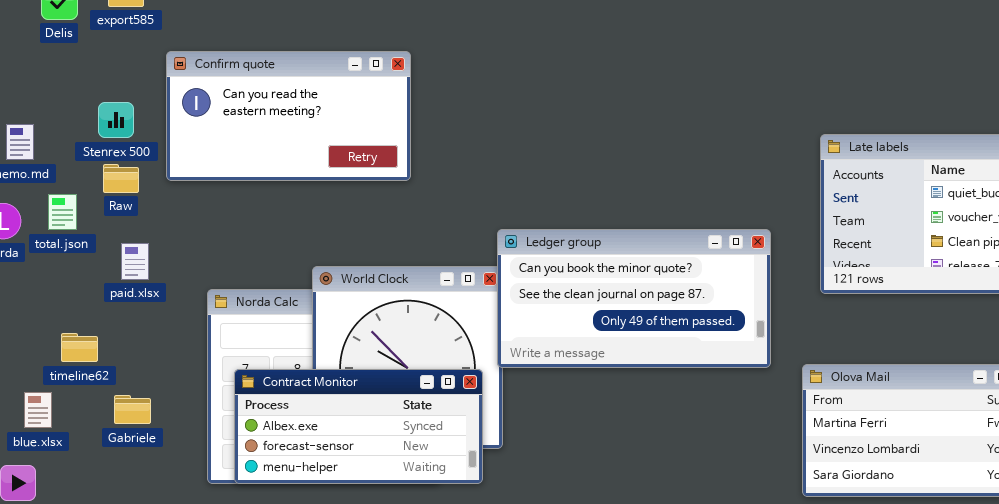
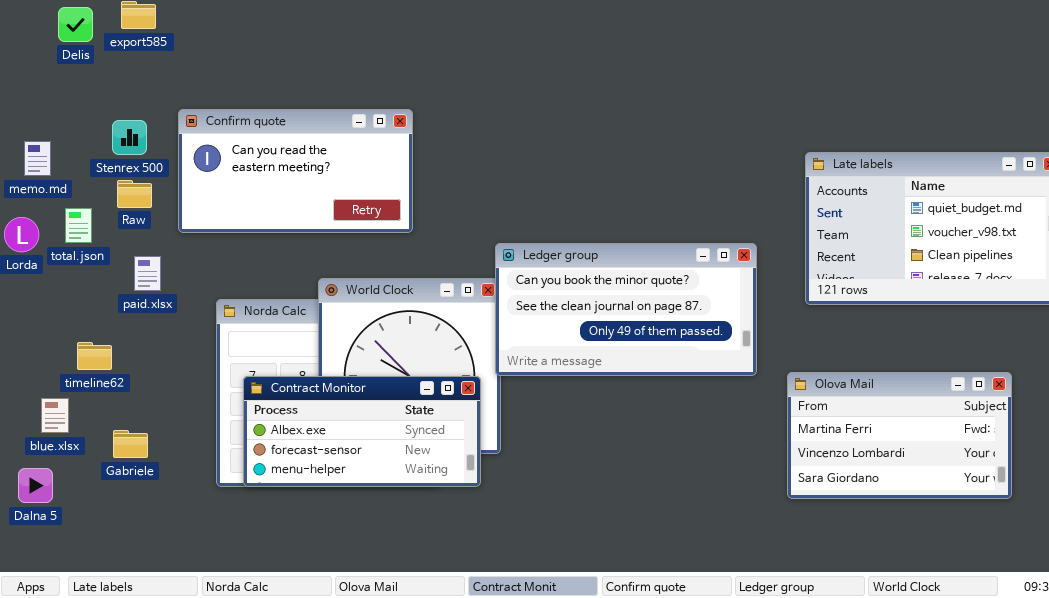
Confirm quote: [166,51,411,181] -> [178,109,413,233], moved
Gabriele: [114,395,151,424] -> [113,430,148,458], moved

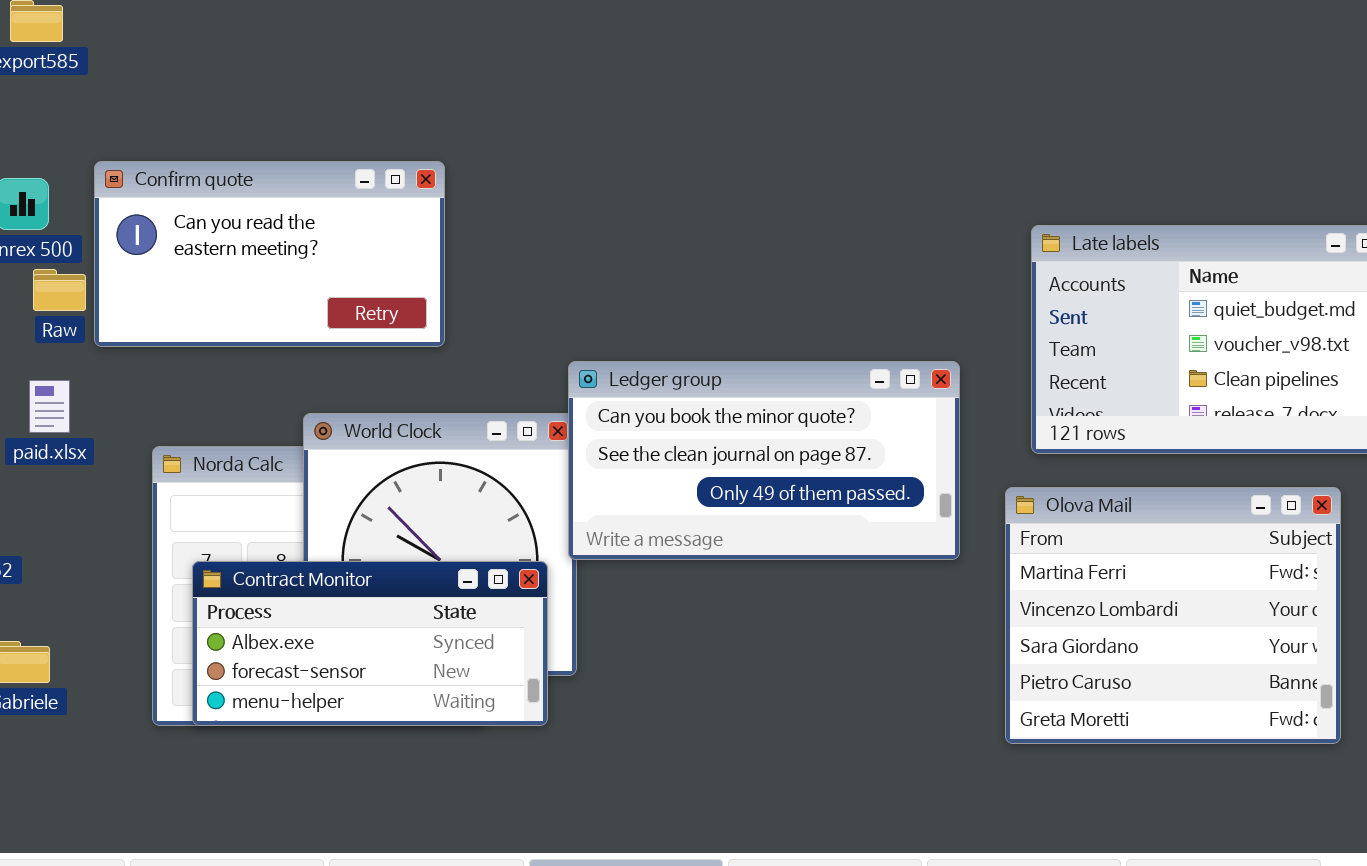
Raw: [117,180,152,208] -> [33,269,86,311], moved
Olova Mail: [787,372,1012,499] -> [1005,487,1341,744], resized

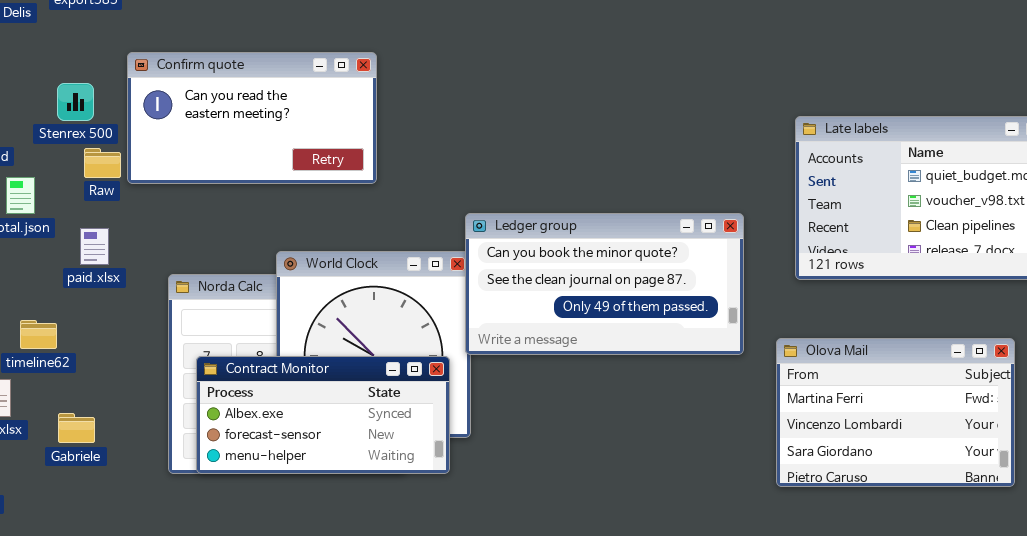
Confirm quote: [94,161,445,347] -> [127,52,377,184], moved
Olova Mail: [1005,487,1341,744] -> [776,338,1015,487], resized

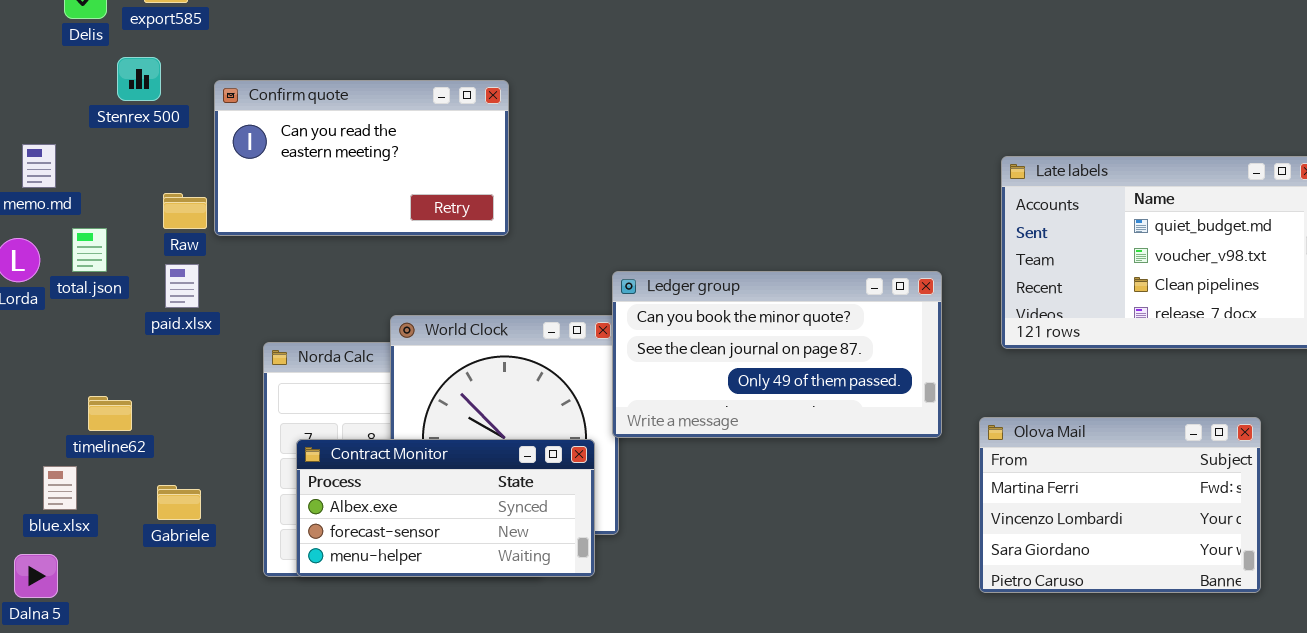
Stenrex 500: [57,83,94,121] -> [117,57,161,101], moved
paid.xlsx: [80,228,109,265] -> [165,264,199,308], moved
Gabriele: [58,413,95,443] -> [157,485,201,520], moved

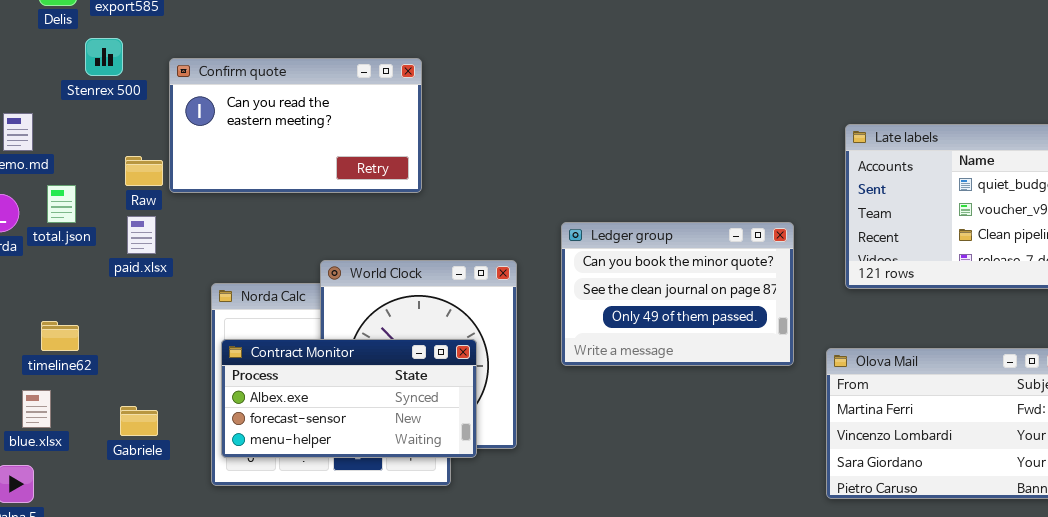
Ledger group: [612,271,942,438] -> [561,222,794,366], resized
timeline62: [88,396,132,431] -> [41,321,79,351], moved
Contract Monitor: [296,439,595,577] -> [221,339,477,458], moved

